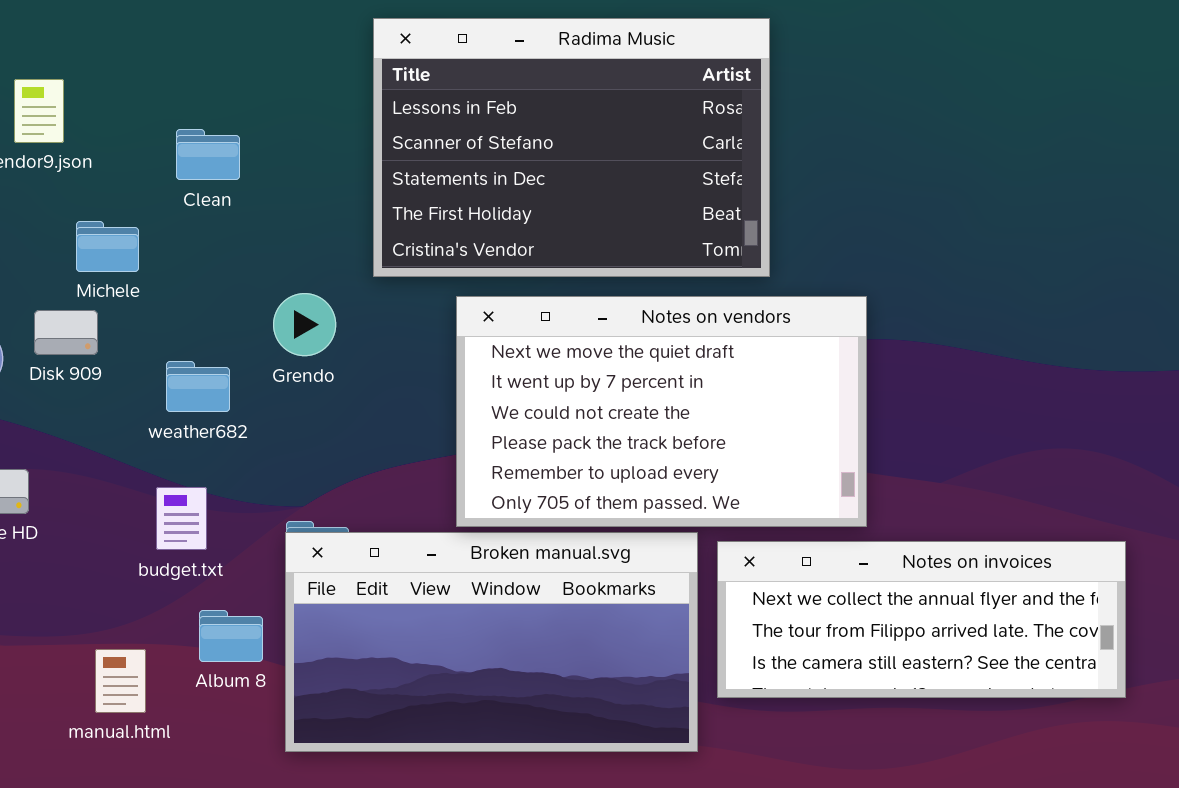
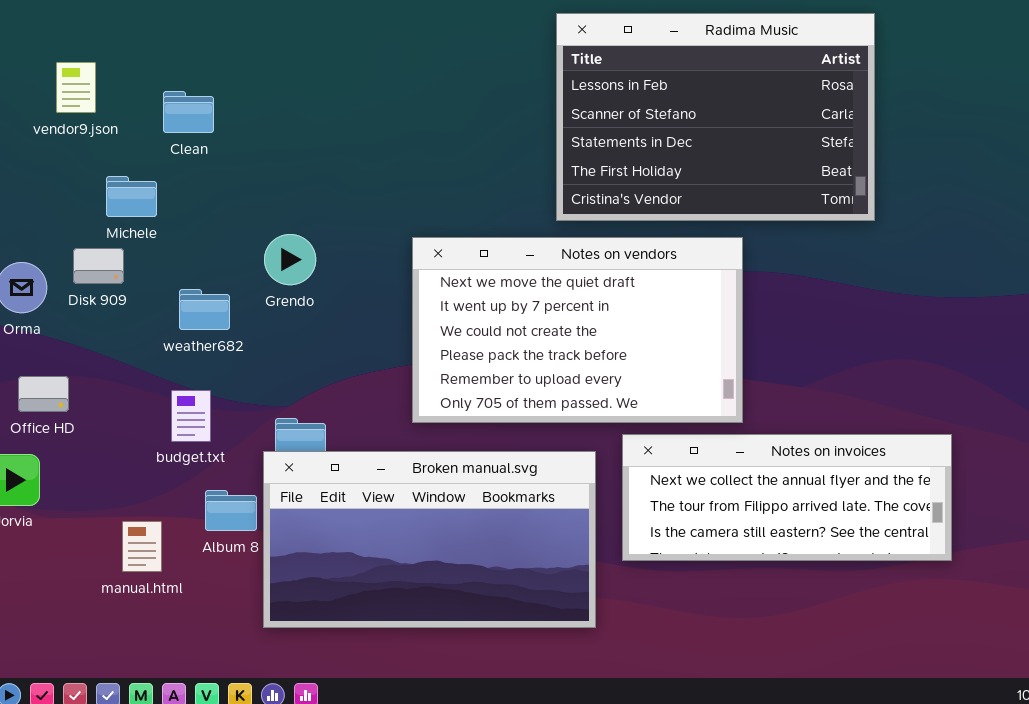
Radima Music: [373,18,770,277] -> [556,13,875,221], moved
Clean: [176,129,240,180] -> [163,91,214,133], moved
Broken manual.svg: [285,532,698,752] -> [263,451,596,628], moved

